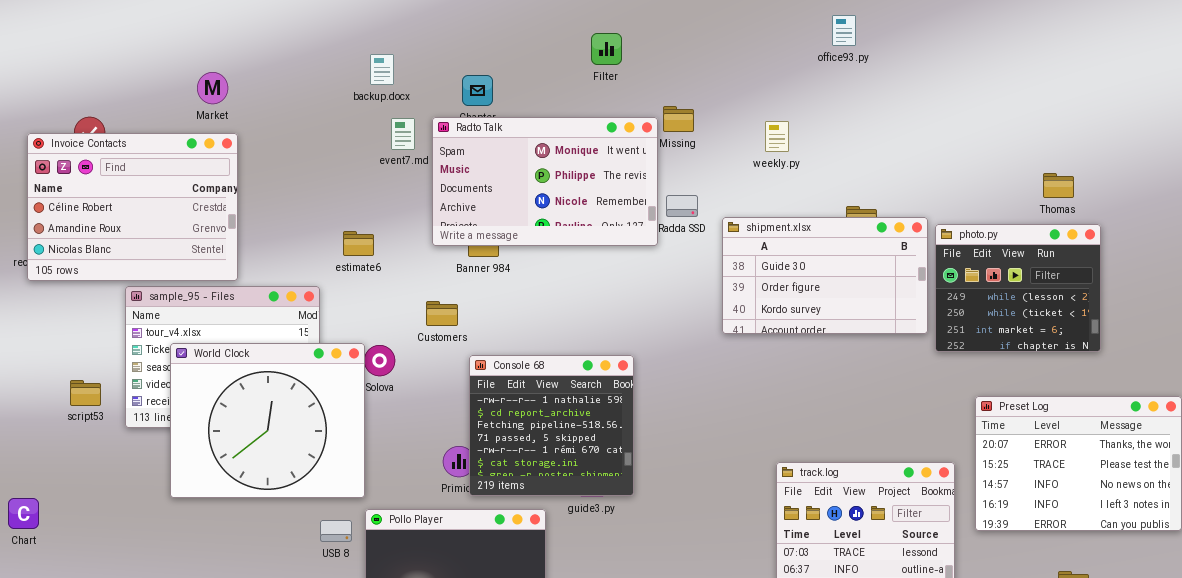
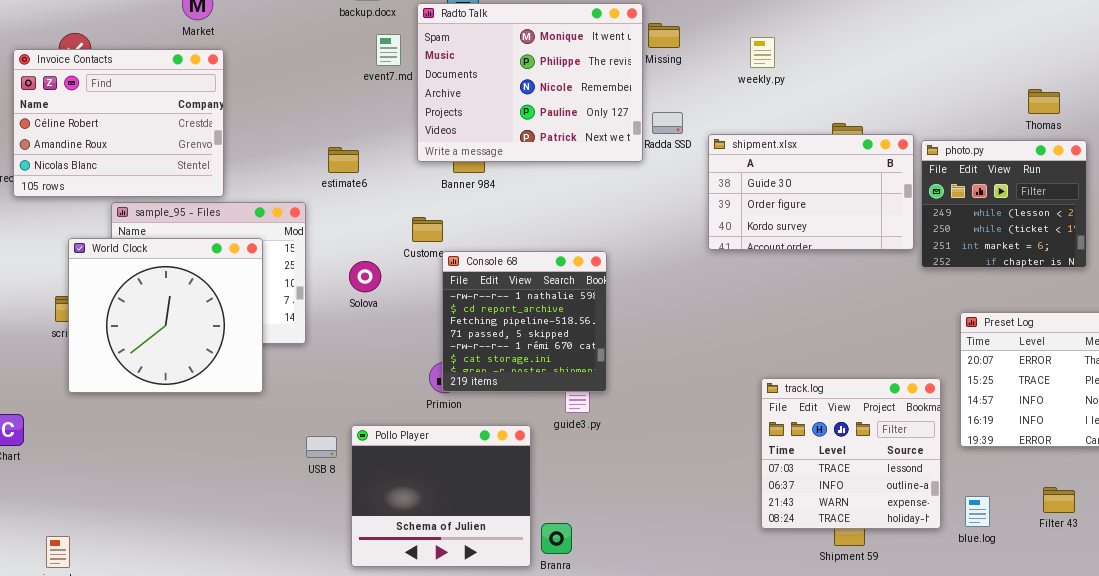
Radto Talk: [432,117,658,246] -> [417,3,643,162], resized
World Clock: [170,343,365,498] -> [68,238,263,393], moved
Console 68: [469,355,634,496] -> [442,251,607,392], moved

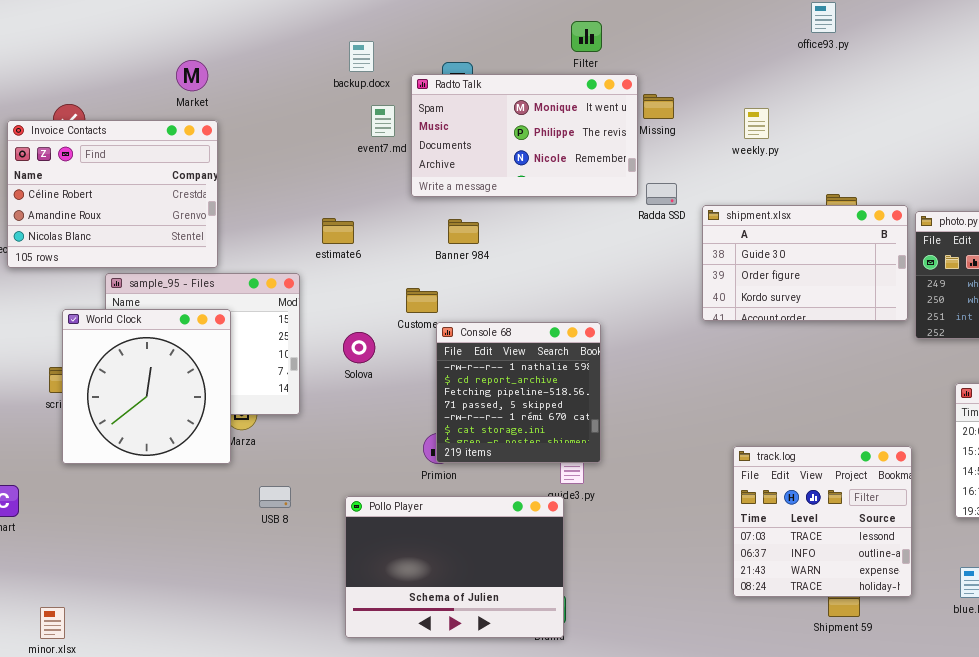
Radto Talk: [417,3,643,162] -> [411,74,638,197], resized
World Clock: [68,238,263,393] -> [62,309,231,464], resized
track.log: [761,378,941,529] -> [733,446,912,597], moved
Pollo Player: [351,425,531,567] -> [345,496,564,638], resized
USB 8: [306,436,337,458] -> [259,486,291,508], moved

